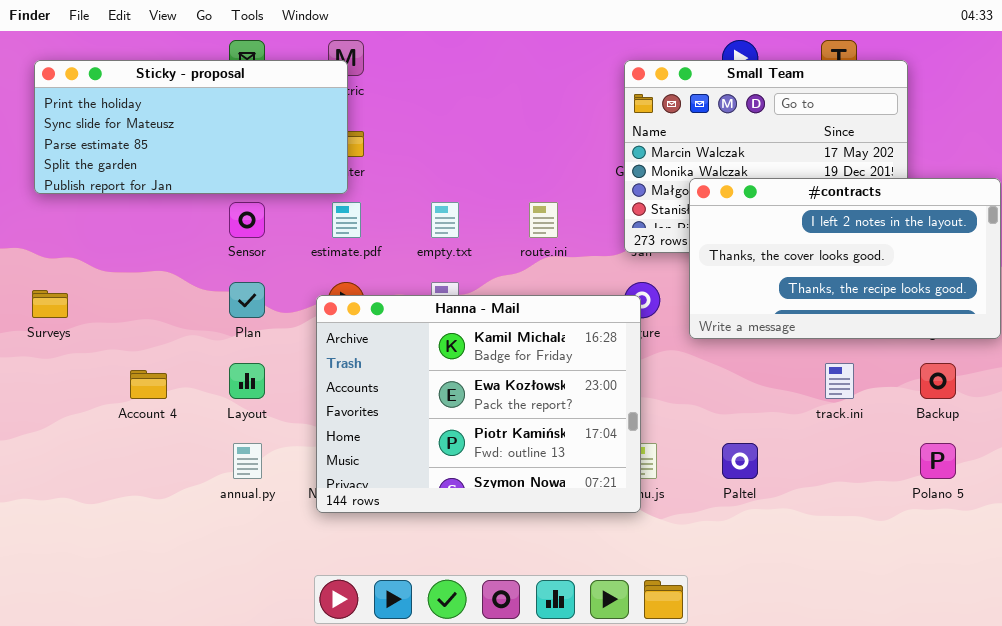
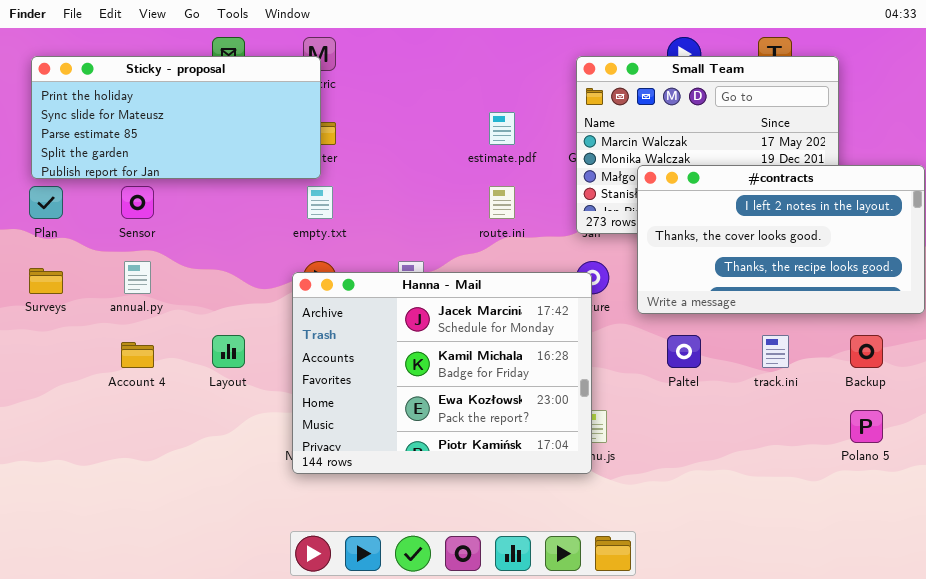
Sensor: [229,202,265,238] -> [121,186,154,219], moved
estimate.pdf: [332,202,361,238] -> [489,112,515,145], moved
empty.txt: [431,202,459,238] -> [307,186,333,219], moved
Plan: [229,282,265,318] -> [29,186,63,219], moved
Hanna - Mail: [316,295,641,513] -> [292,272,592,474], scrolled up 1 row
annual.py: [233,443,262,479] -> [124,261,151,294], moved
Paltel: [722,443,758,479] -> [667,335,701,368], moved

